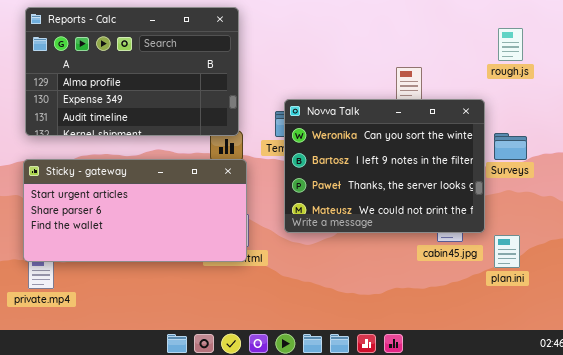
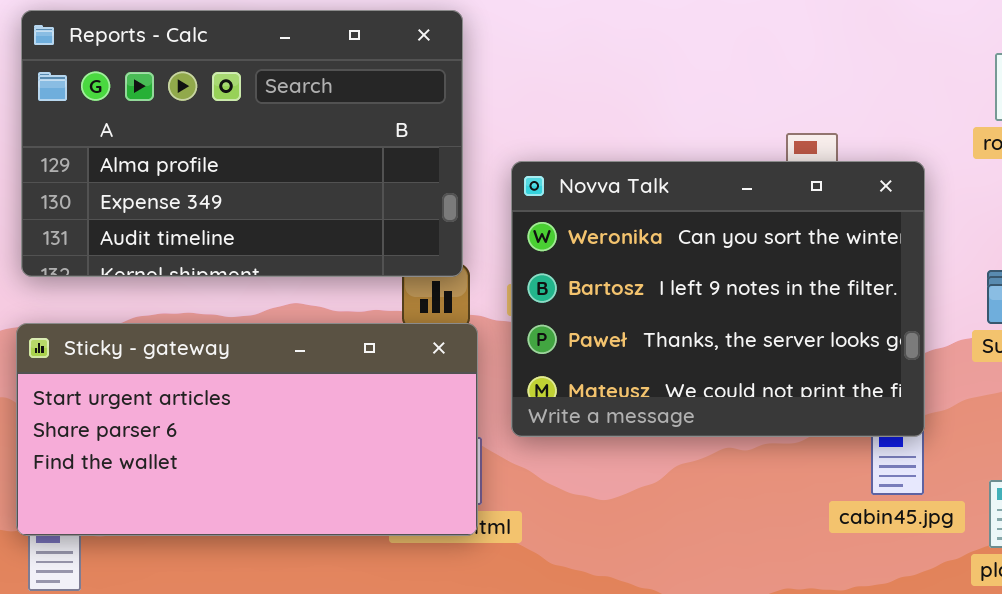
Novva Talk: [284,99,485,233] -> [511,161,925,437], moved

